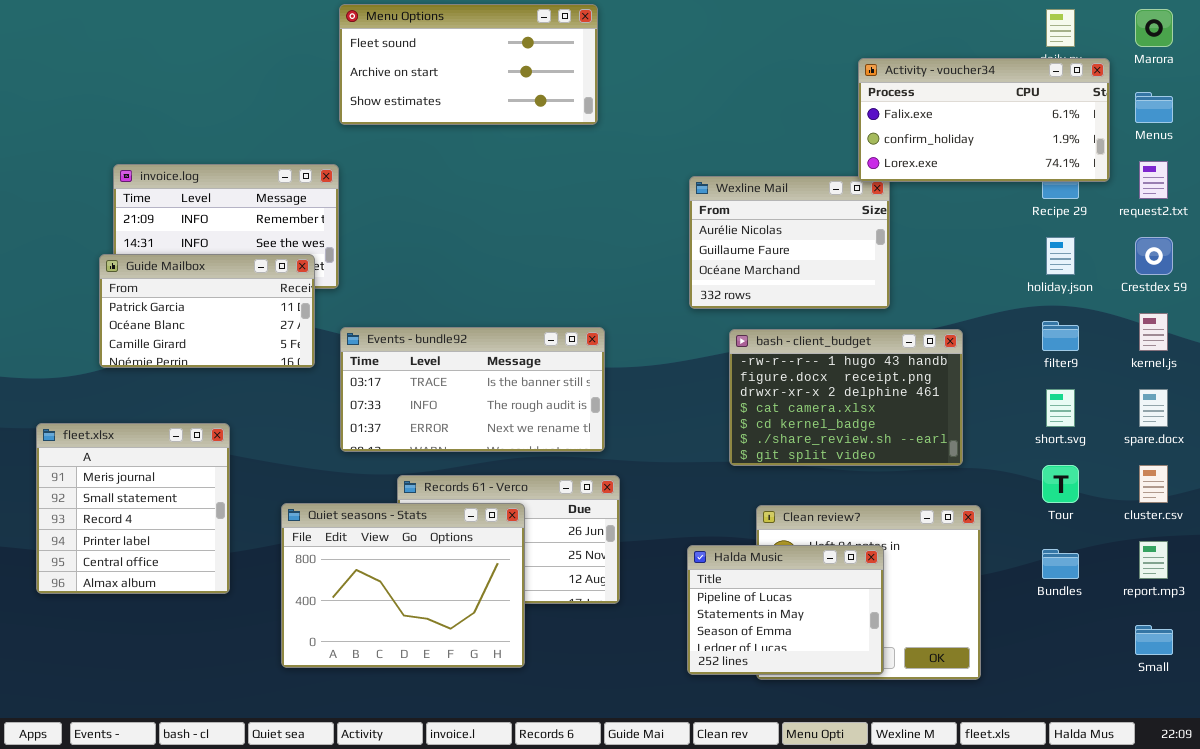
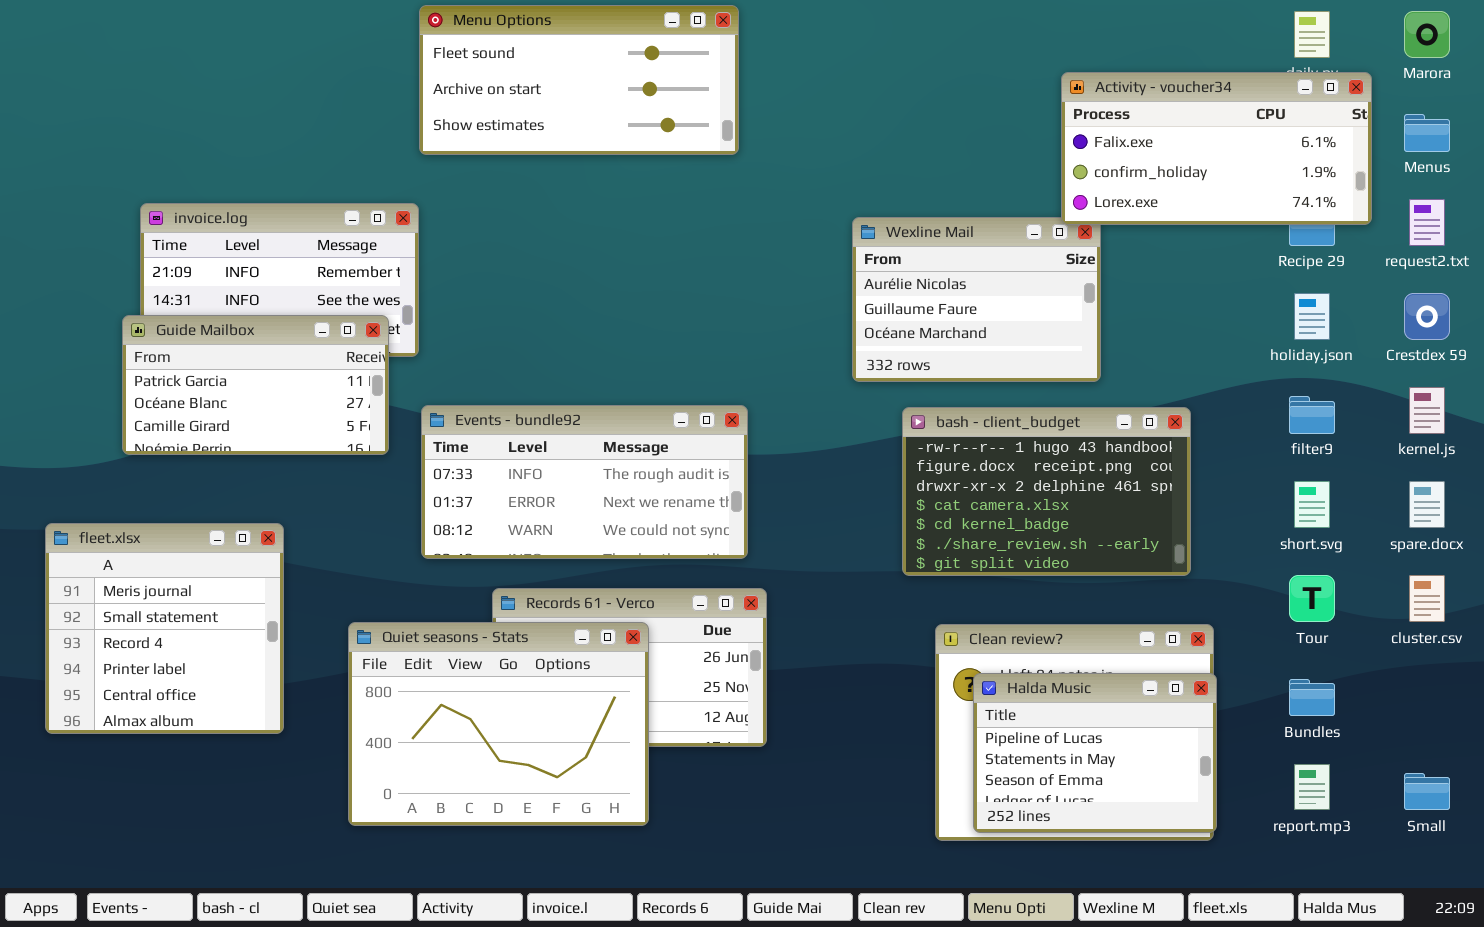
Events - bundle92: [340,327,605,452] -> [421,405,748,559], scrolled down 1 row
report.mp3: [1139,541,1168,579] -> [1294,764,1330,810], moved
Halda Music: [687,545,884,675] -> [973,673,1217,833], moved

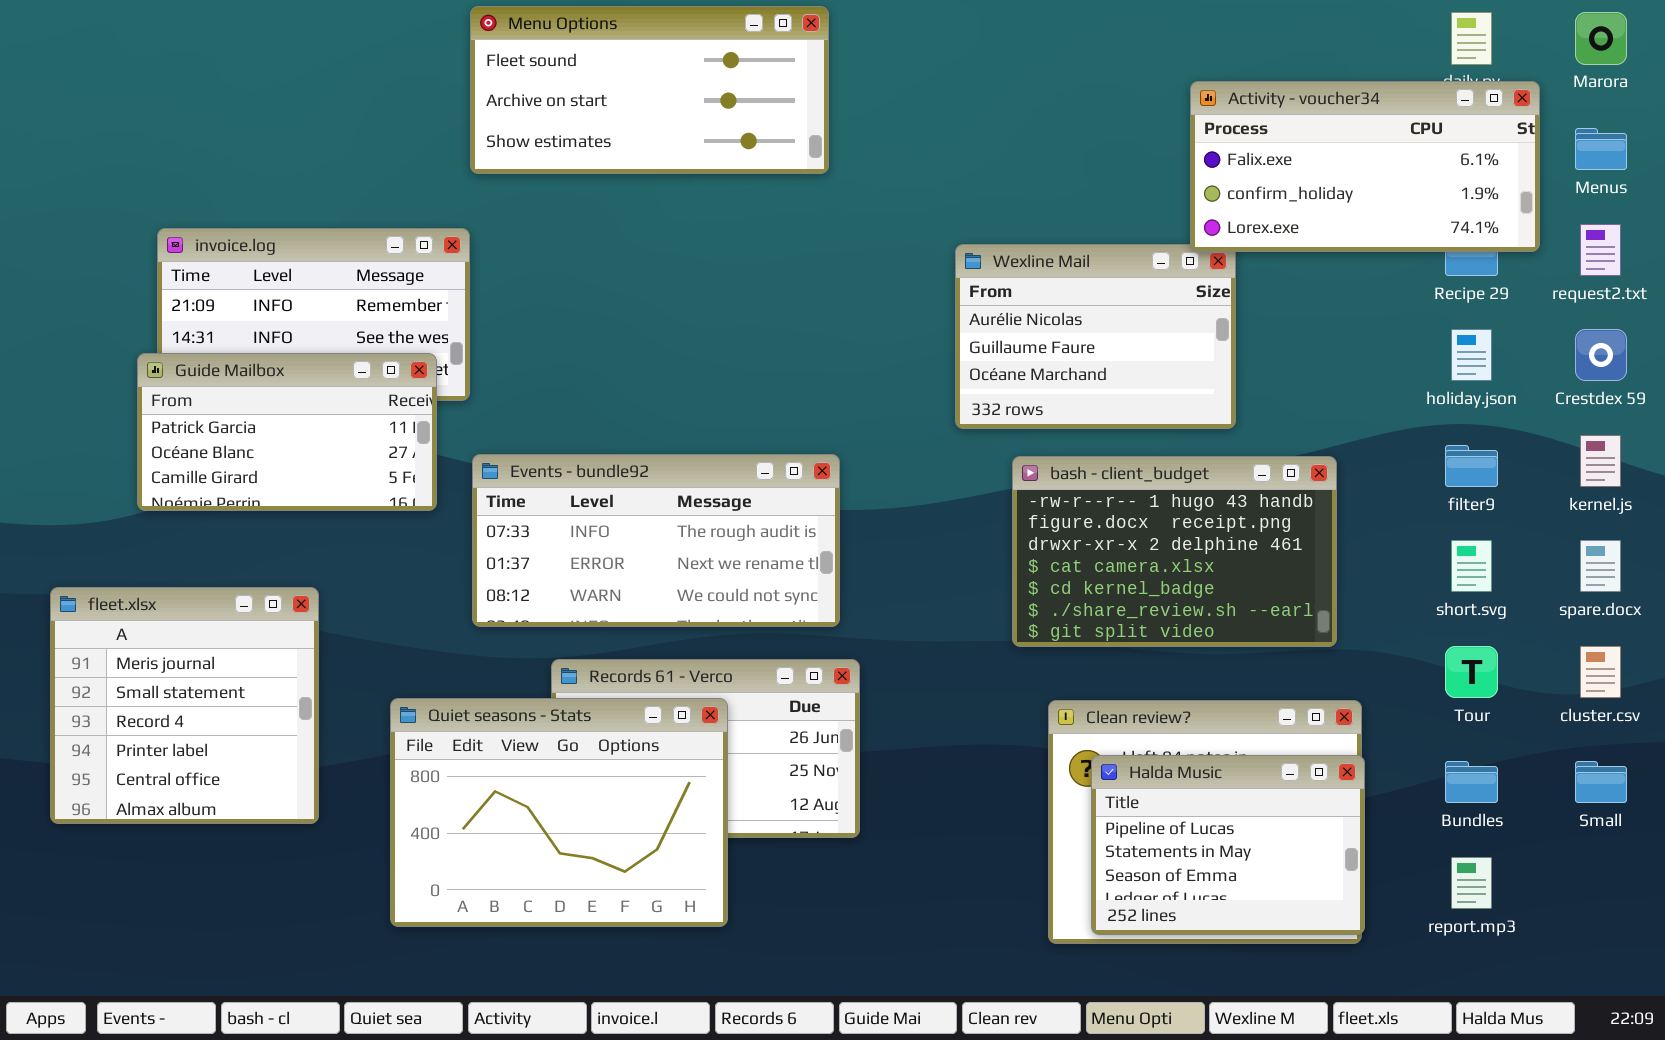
Small: [1404,773,1450,810] -> [1575,761,1627,803], moved

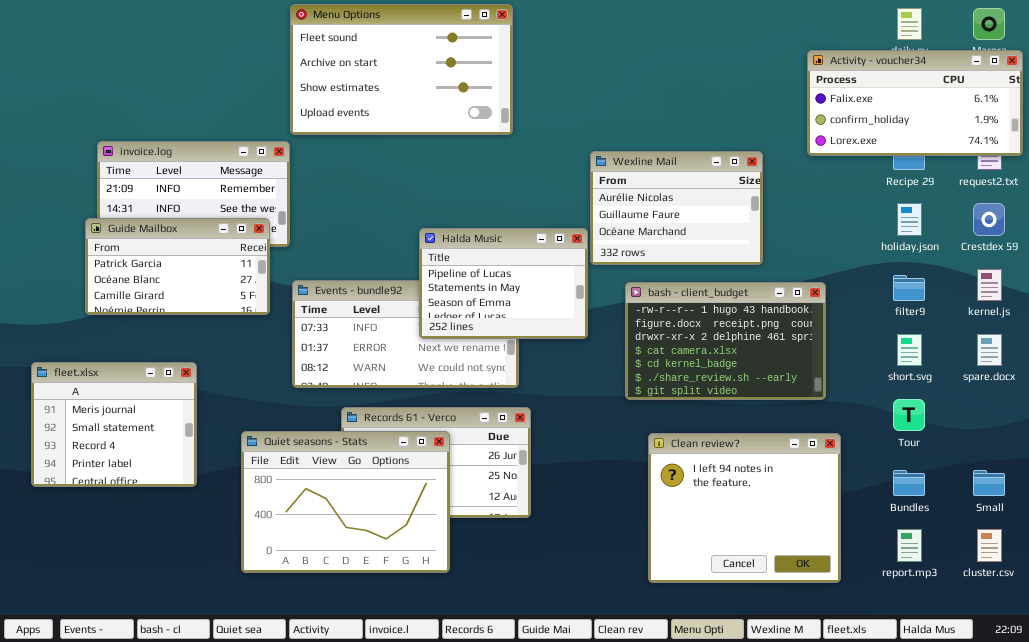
Menu Options: [470,6,829,174] -> [290,4,513,135], resized
Activity - voucher34: [1190,81,1540,252] -> [807,50,1023,156], moved
fleet.xlsx: [50,587,319,824] -> [31,362,197,487], resized
cluster.csv: [1580,646,1621,698] -> [977,529,1002,562], moved
Halda Music: [1091,755,1365,935] -> [419,228,588,339], moved

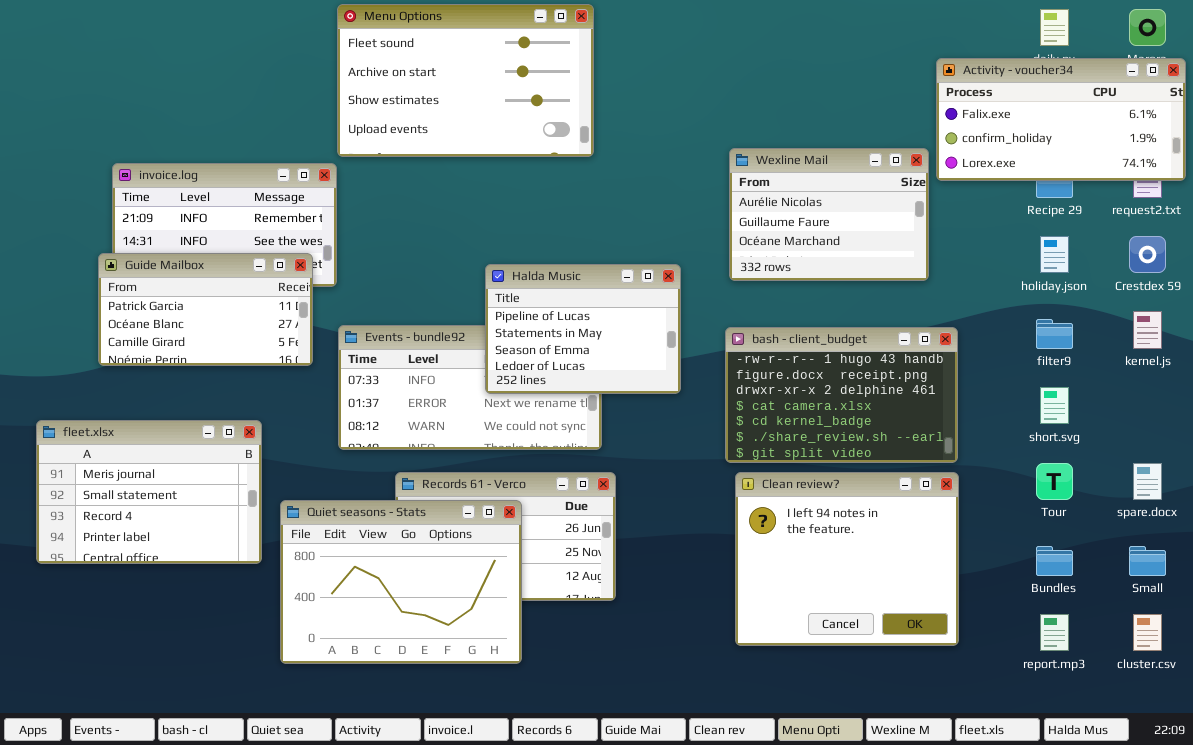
Wexline Mail: [590,151,763,265] -> [729,148,929,281], moved
spare.docx: [977,334,1002,366] -> [1133,463,1162,500], moved
fleet.xlsx: [31,362,197,487] -> [36,420,262,564], resized
Clean review?: [648,433,841,583] -> [735,472,959,646], moved

